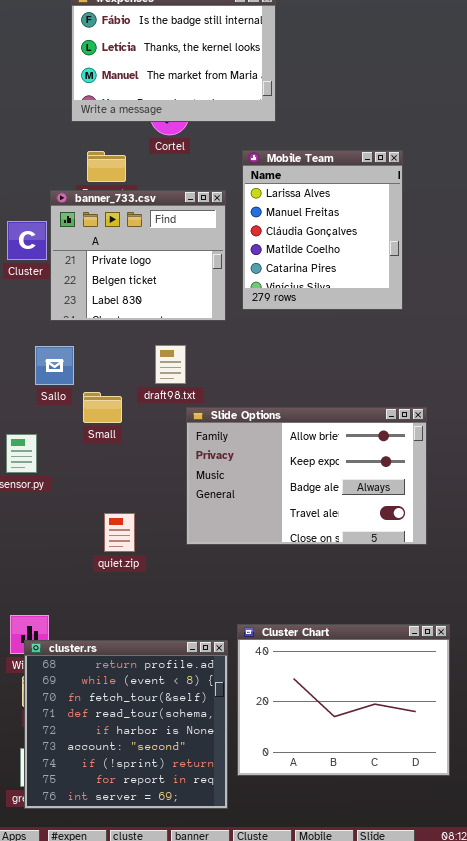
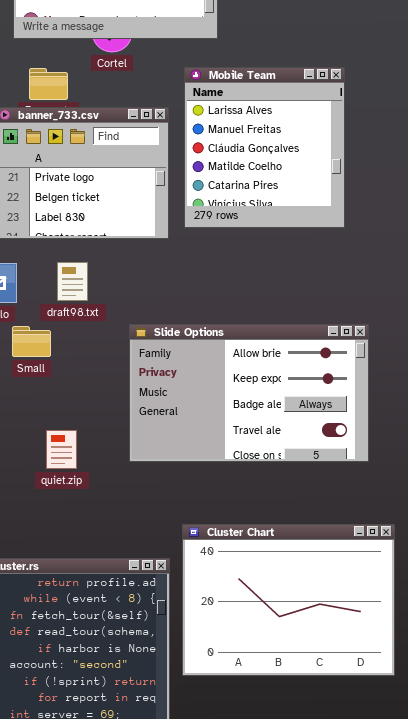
draft98.txt: [155,345,186,384] -> [57,262,88,301], moved
Small: [83,392,122,423] -> [12,326,51,357], moved
Cluster Chart: [237,624,450,776] -> [182,524,395,676], moved

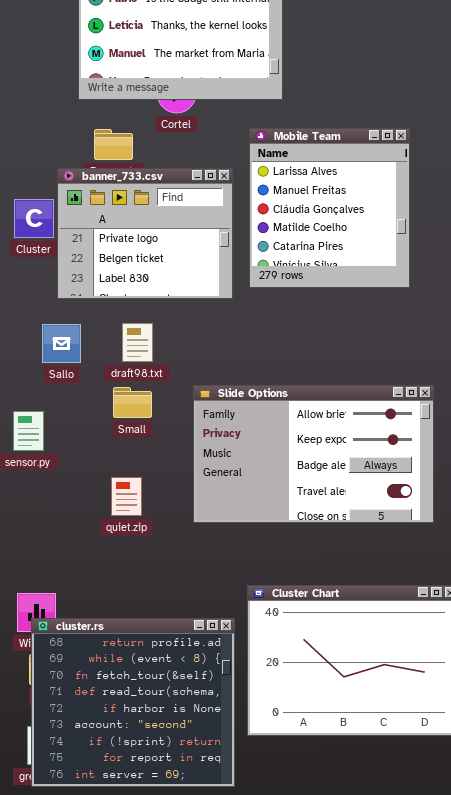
Small: [12,326,51,357] -> [113,387,152,418], moved
quiet.zip: [46,430,77,469] -> [111,477,142,516], moved

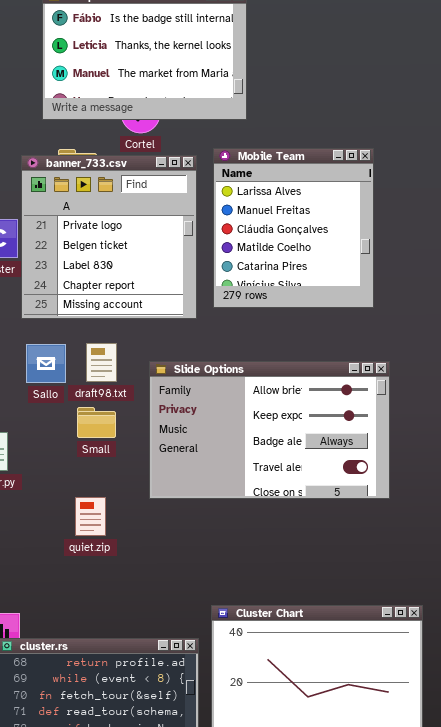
banner_733.csv: [57,168,233,299] -> [21,155,197,319], resized
Sallo: [42,324,81,363] -> [26,344,66,383], moved
Slide Options: [193,385,434,523] -> [149,361,390,499], moved

